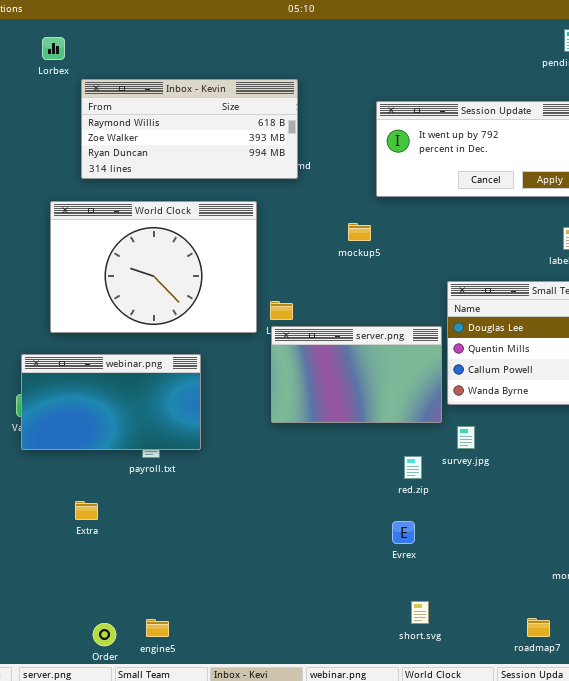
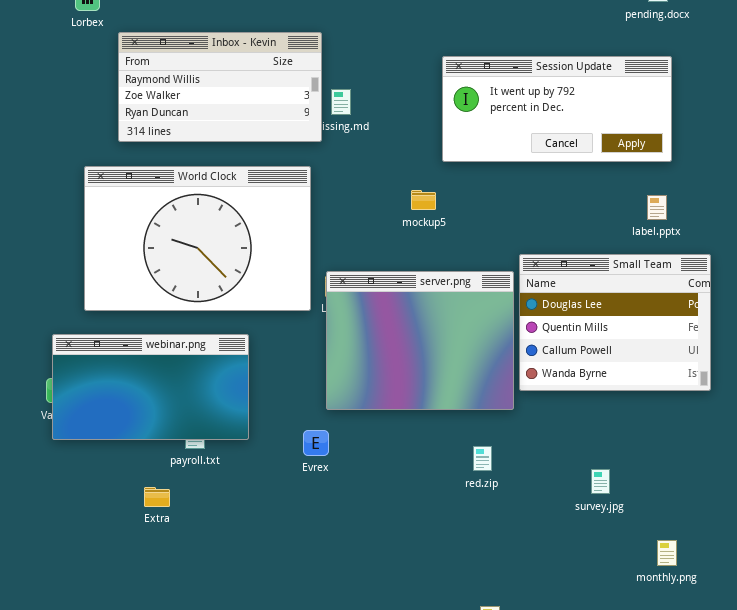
Inbox - Kevin: [81,79,298,179] -> [118,32,322,142], resized
server.png: [271,326,442,423] -> [326,271,514,410], resized
survey.jpg: [457,426,475,449] -> [591,469,610,494], moved
Extra: [75,501,98,520] -> [144,487,170,507], moved
Evrex: [392,521,415,544] -> [303,430,329,456], moved

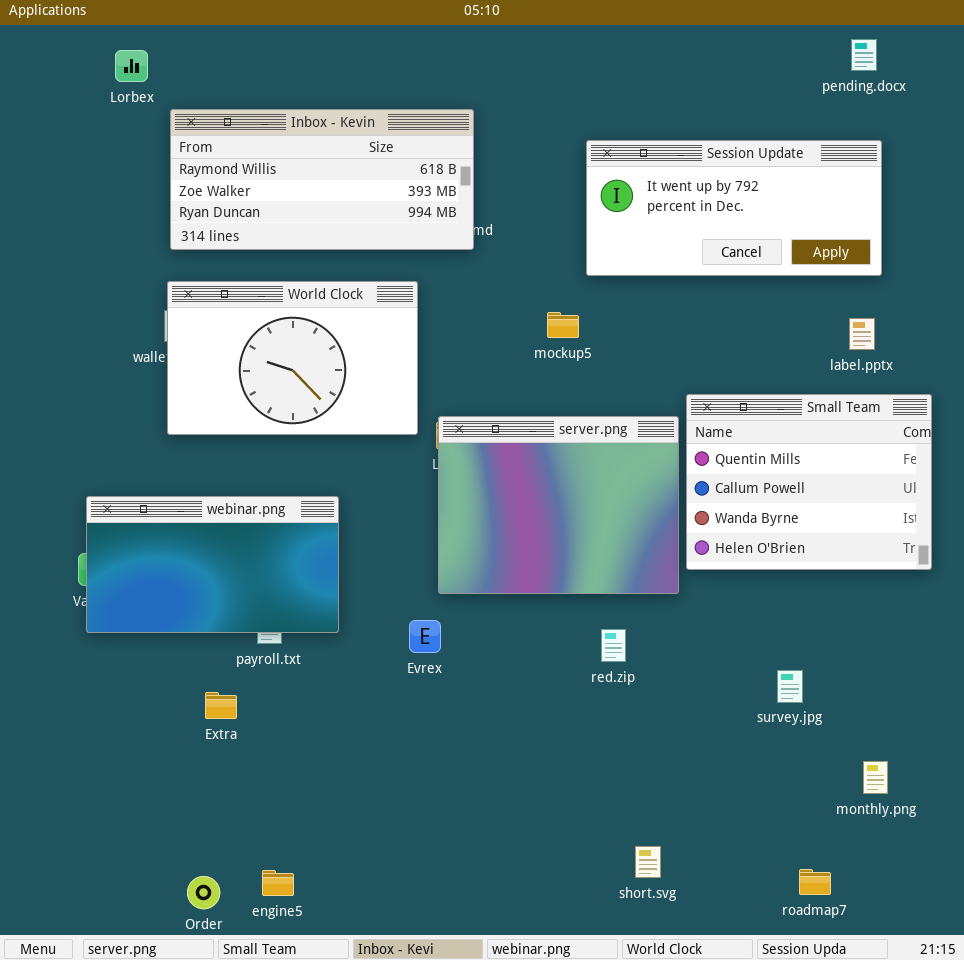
Inbox - Kevin: [118,32,322,142] -> [170,109,474,250], resized
World Clock: [84,166,311,311] -> [167,281,418,435], resized
Small Team: [519,254,711,391] -> [686,394,932,570], scrolled down 1 row
red.zip: [473,446,492,471] -> [601,629,626,662], moved

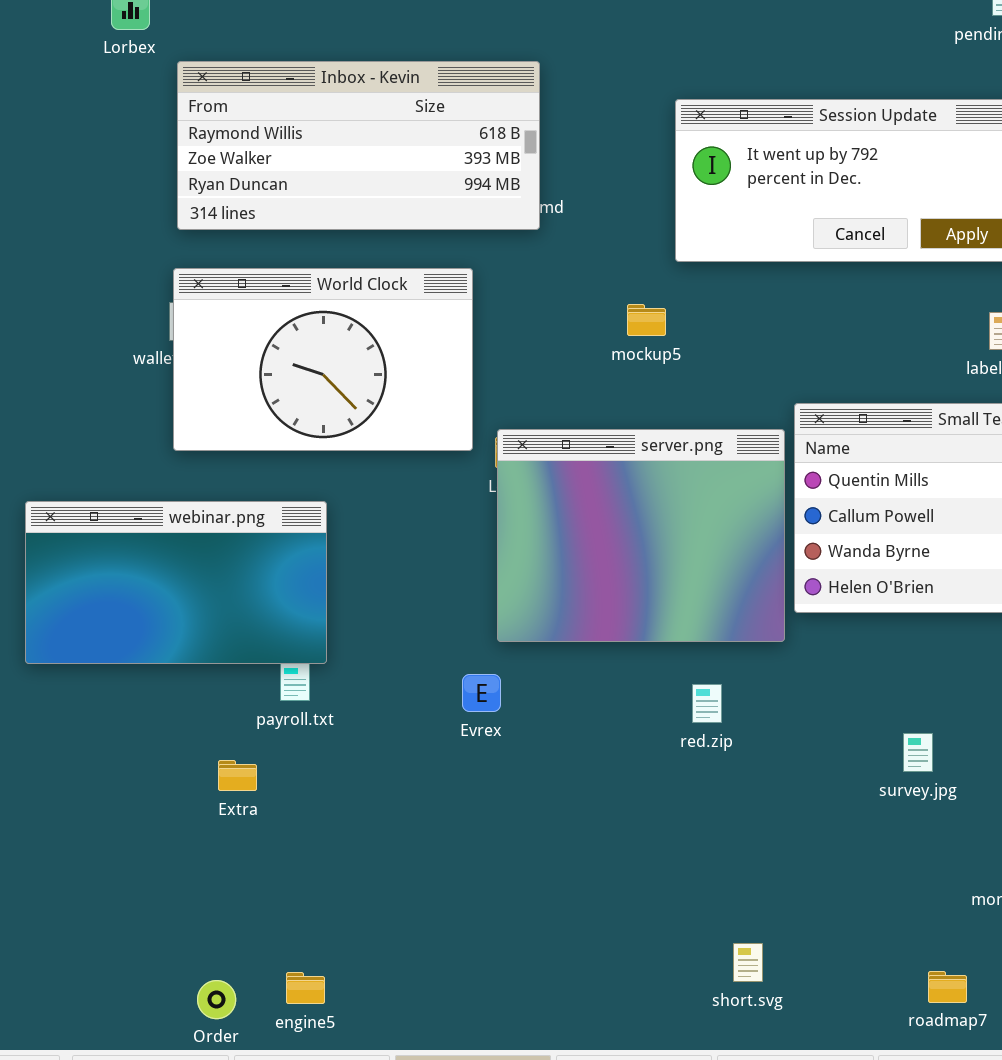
webinar.png: [86,496,339,633] -> [25,501,327,664], moved

